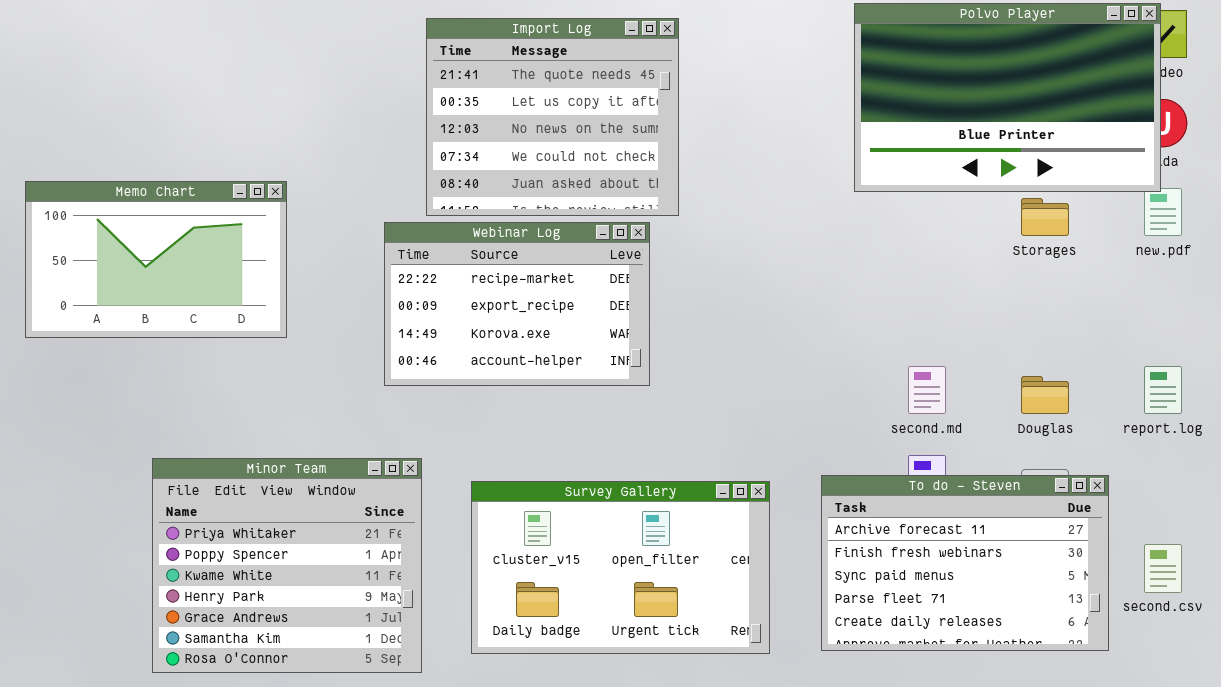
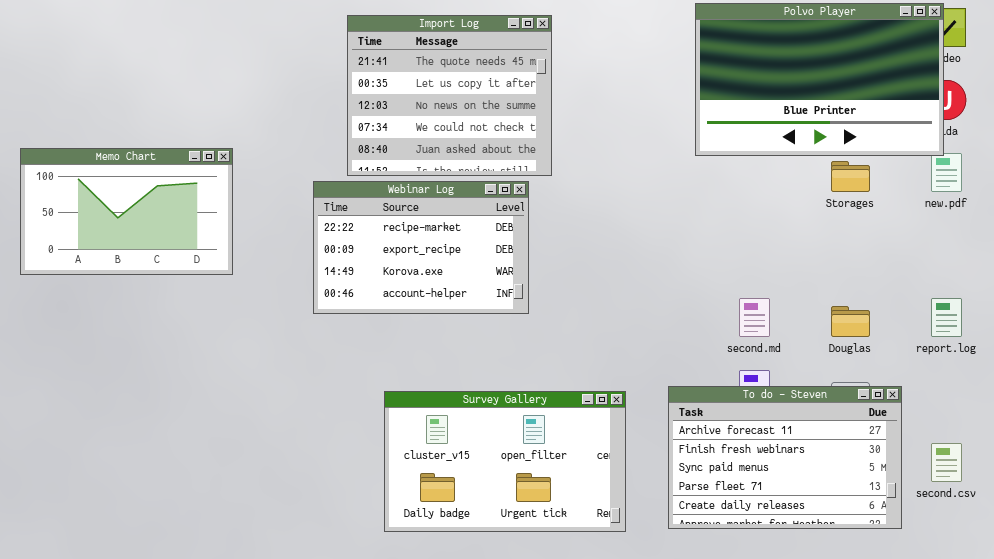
Minor Team: [152,458,422,673] -> none, closed

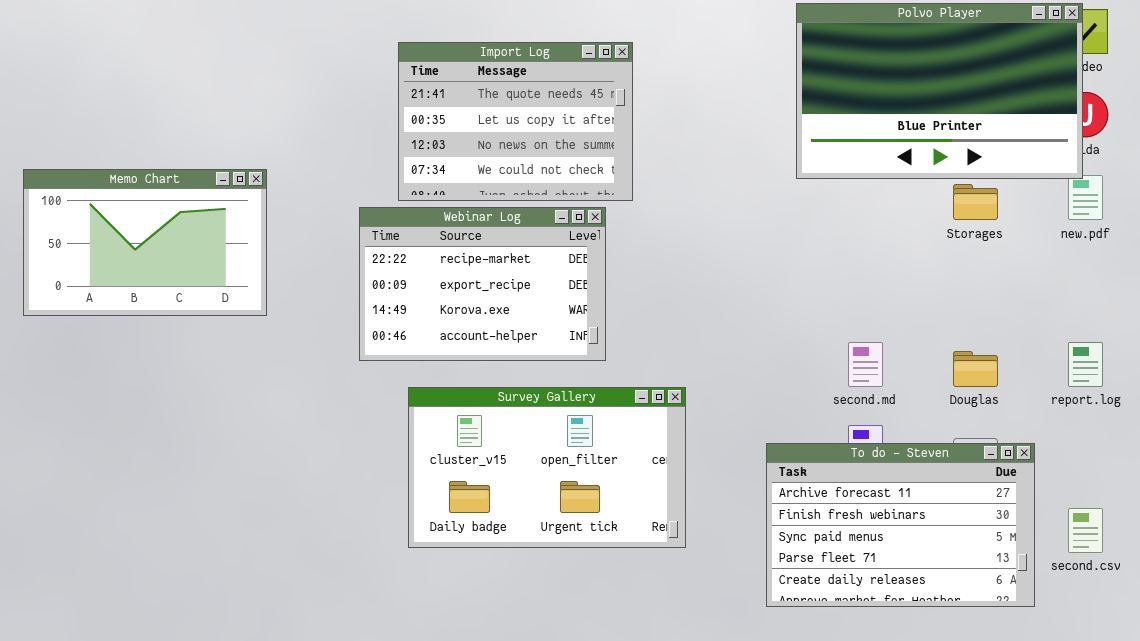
Import Log: [347,15,552,176] -> [398,42,633,201], resized
Survey Gallery: [384,391,626,532] -> [408,387,686,548], moved

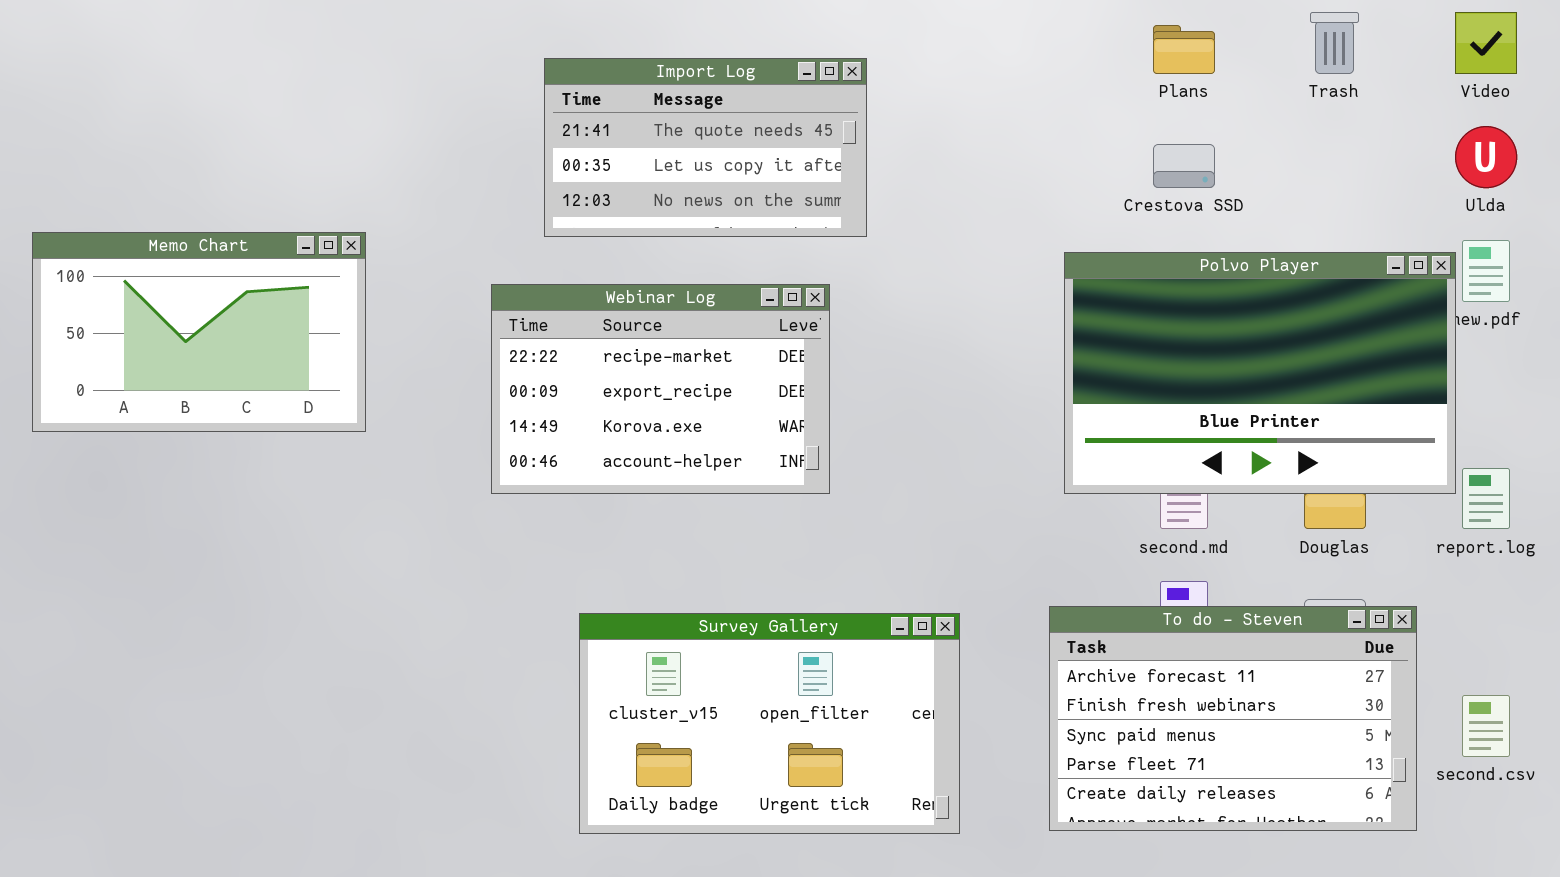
Polvo Player: [796,3,1083,179] -> [1064,252,1456,494], moved
Import Log: [398,42,633,201] -> [544,58,867,237], resized
Survey Gallery: [408,387,686,548] -> [579,613,960,834], moved

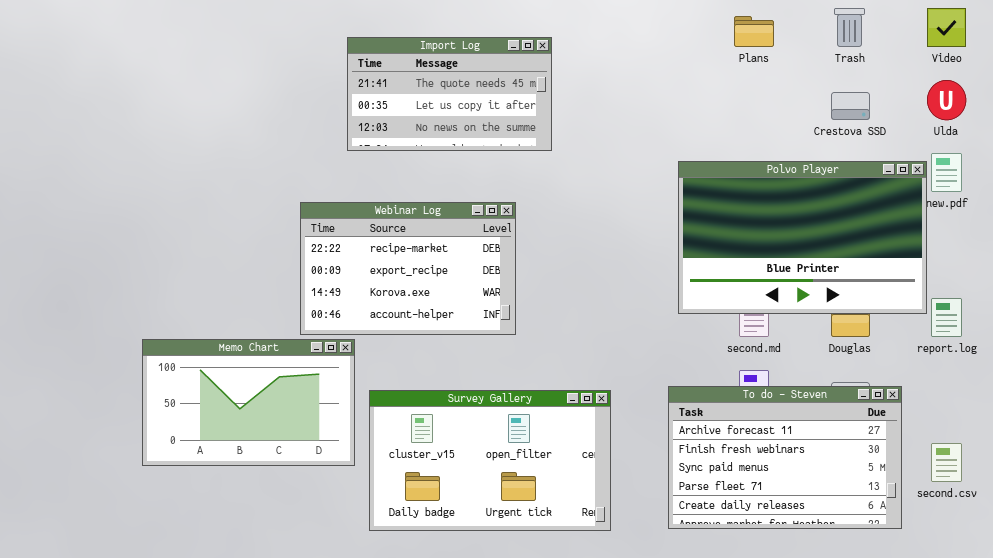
Crestova SSD: [1153,144,1215,188] -> [831,92,870,120], moved
Memo Chart: [32,232,366,432] -> [142,339,355,466], moved
Webinar Log: [491,284,830,494] -> [300,202,516,335], moved

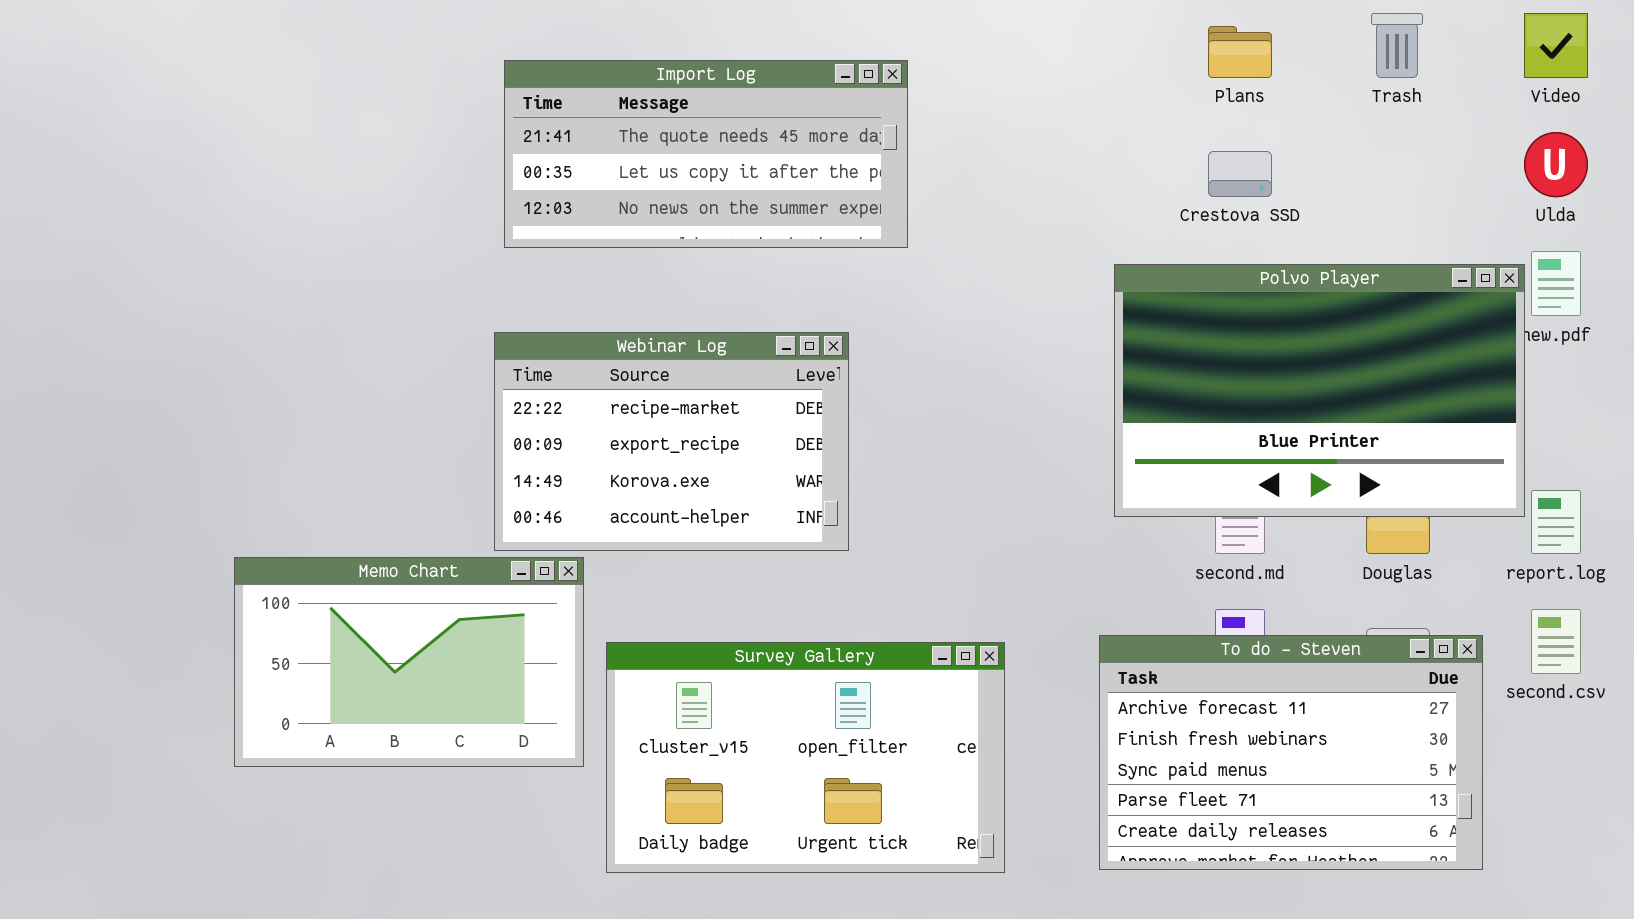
Import Log: [347,37,552,151] -> [504,60,908,248], resized
Crestova SSD: [831,92,870,120] -> [1208,151,1272,197], moved
second.csv: [931,443,962,482] -> [1531,609,1581,674], moved

